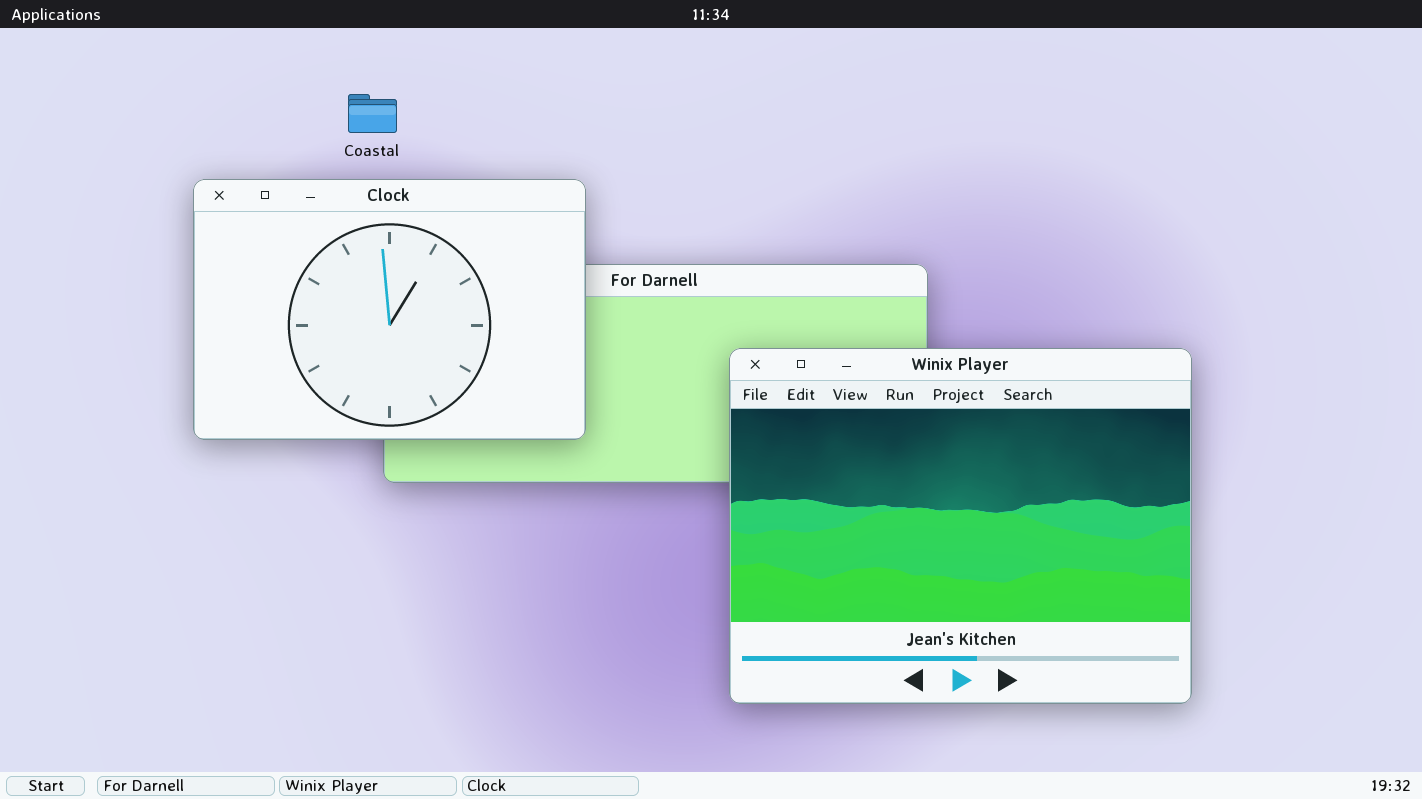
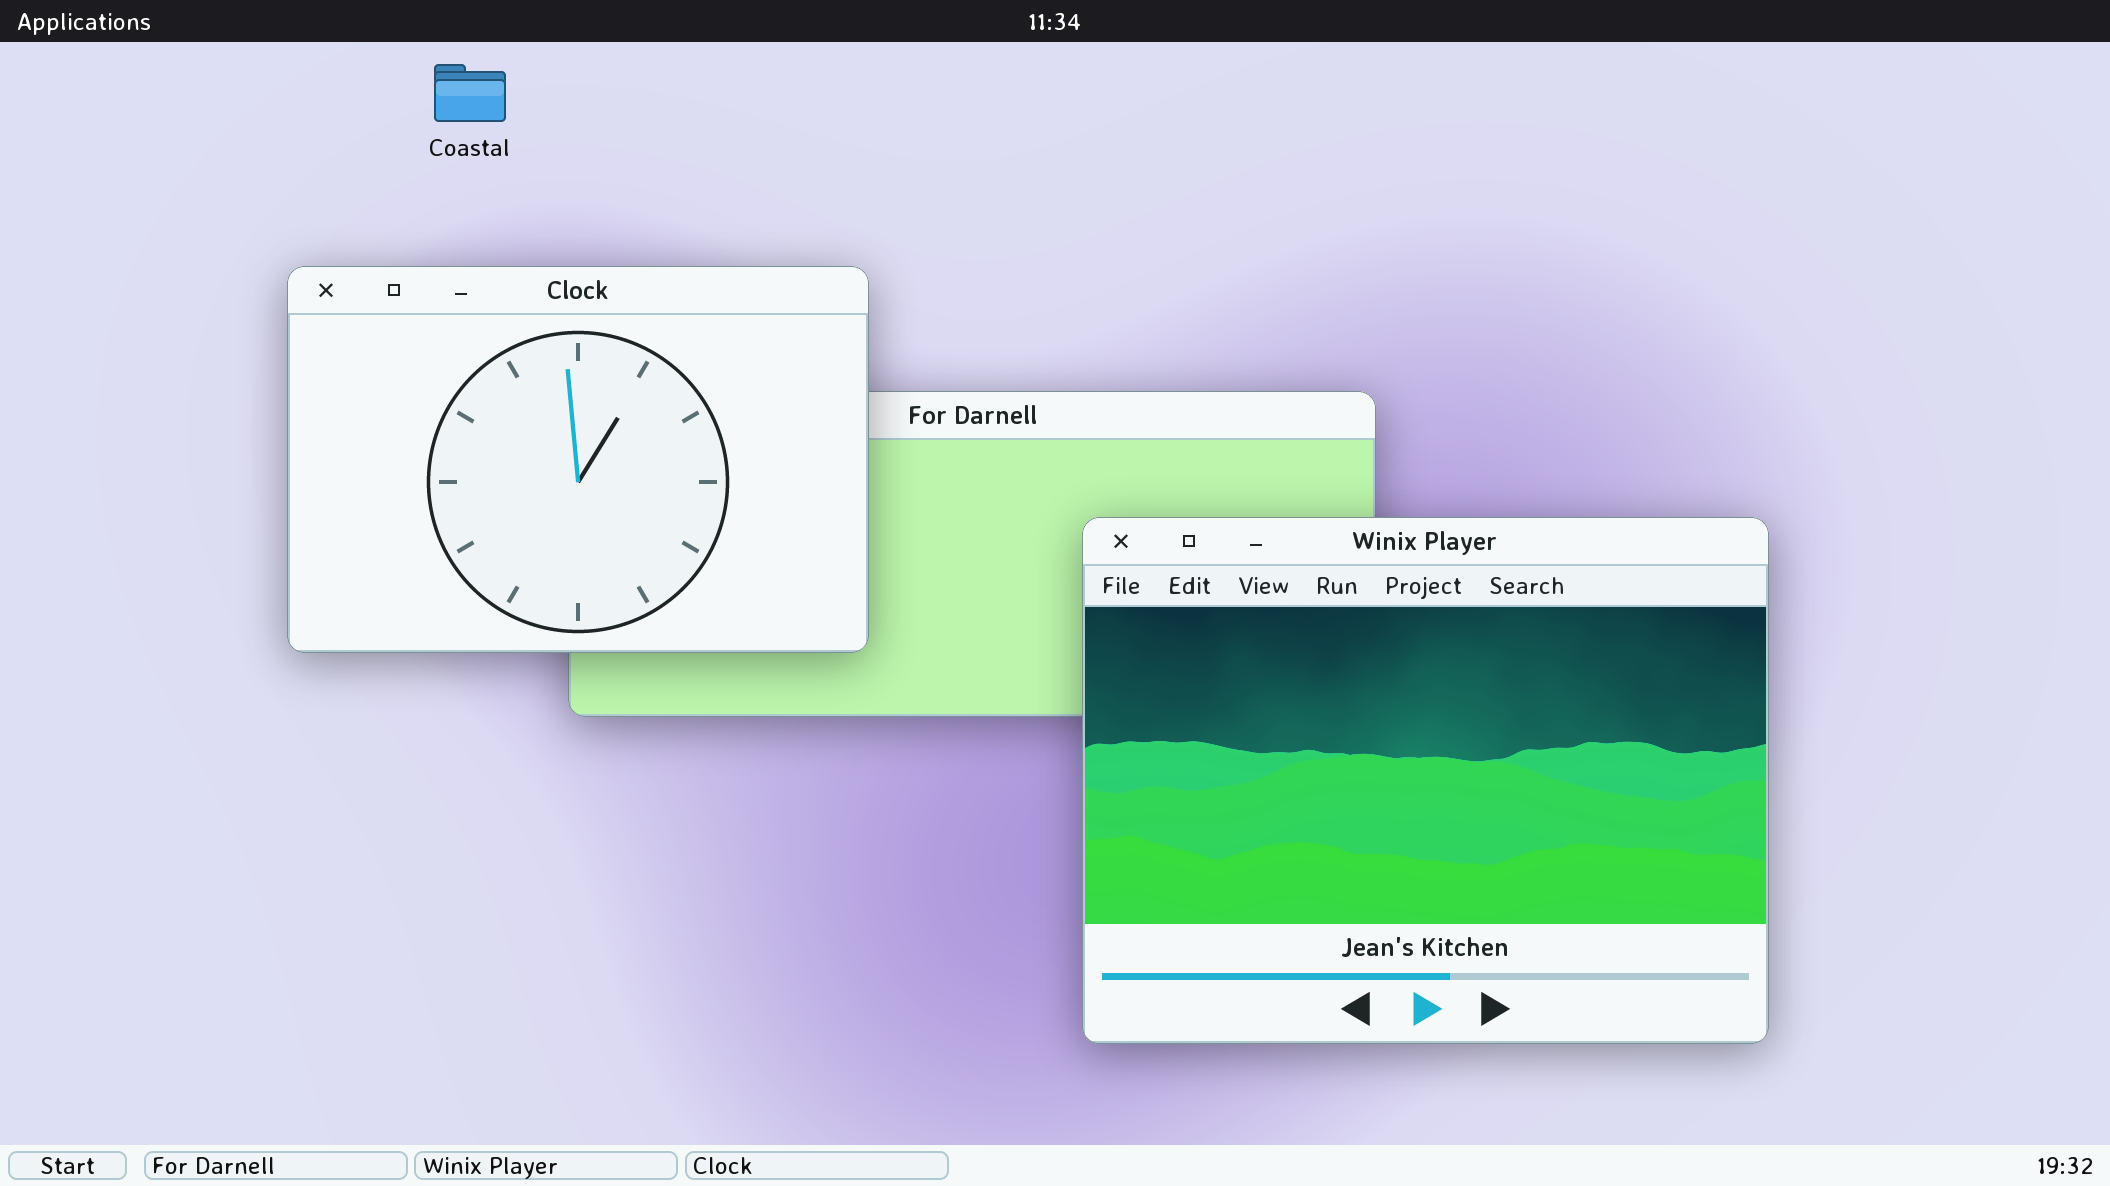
Coastal: [348,94,397,133] -> [434,64,506,122], moved

